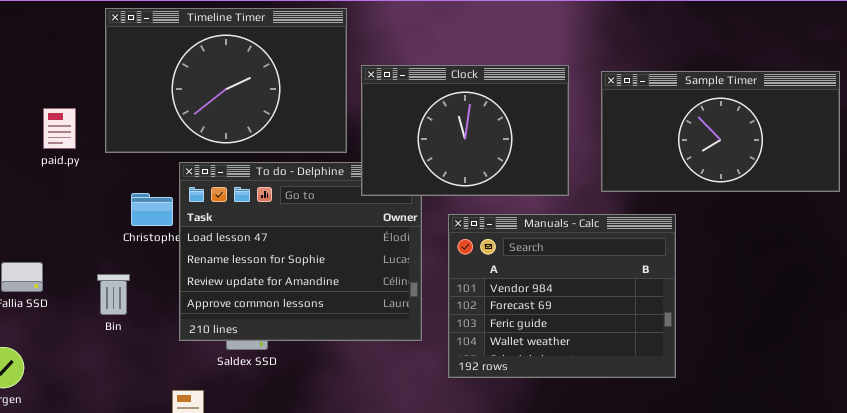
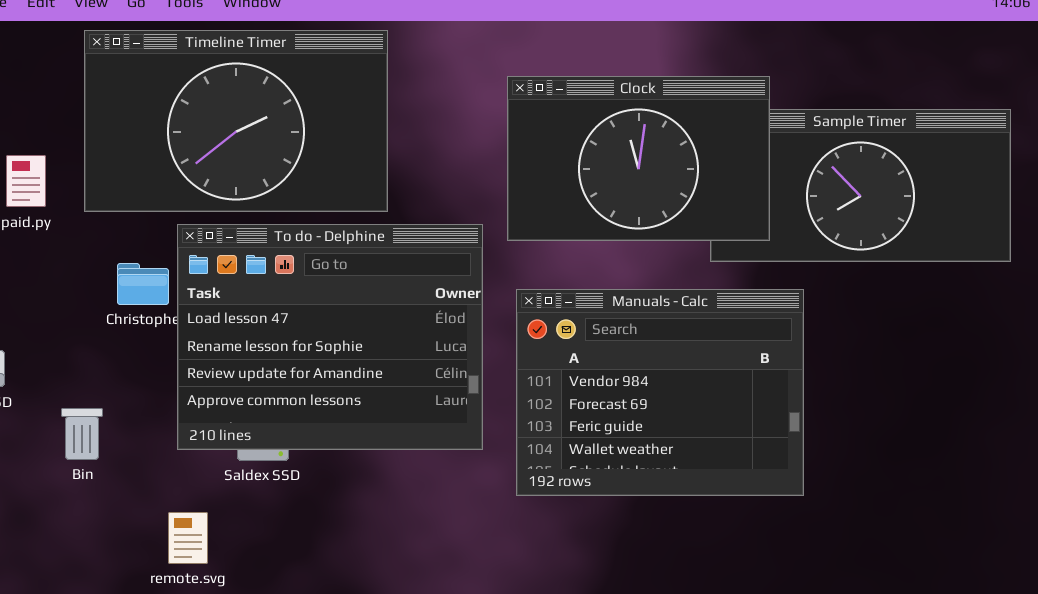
Clock: [361,65,569,196] -> [507,76,770,241], moved
Bin: [97,274,130,315] -> [61,408,103,460], moved

